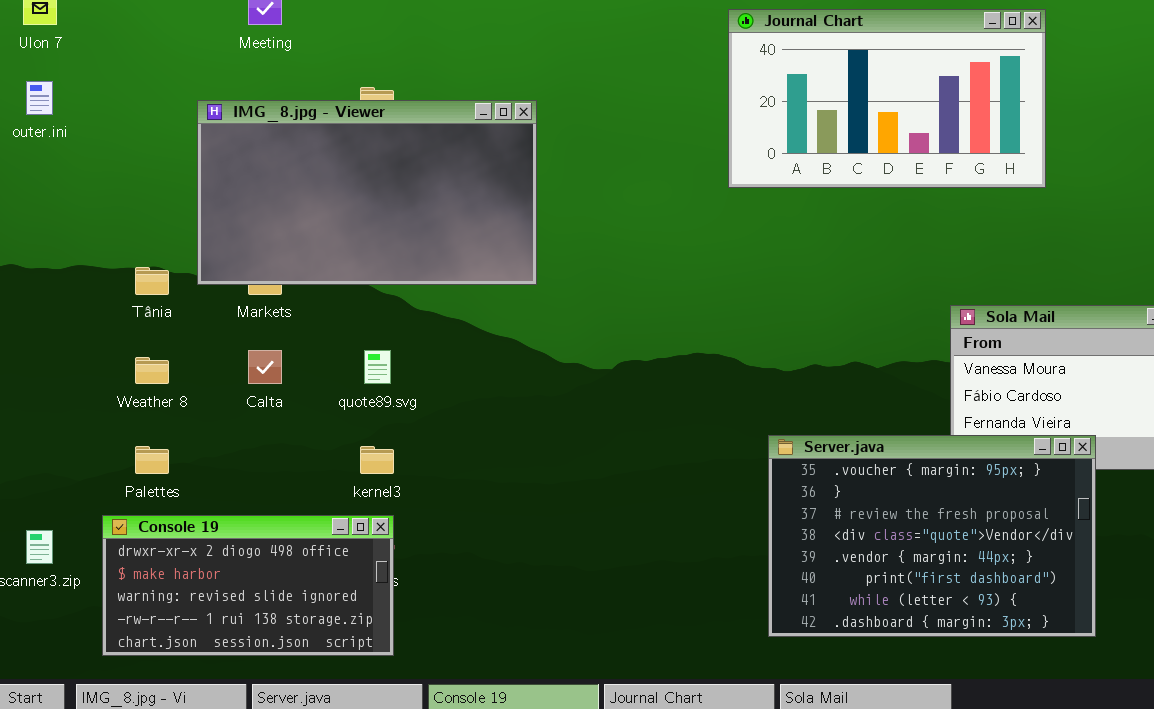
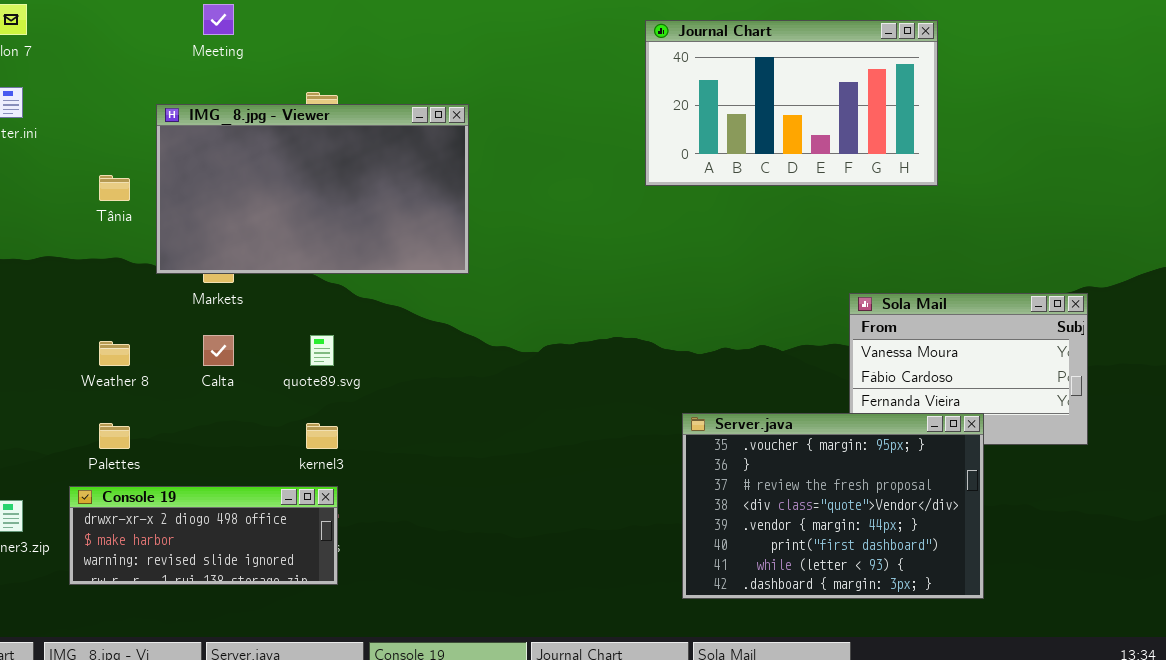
Tânia: [135,267,169,295] -> [99,175,130,201], moved
Console 19: [102,515,394,656] -> [69,486,338,585], resized

